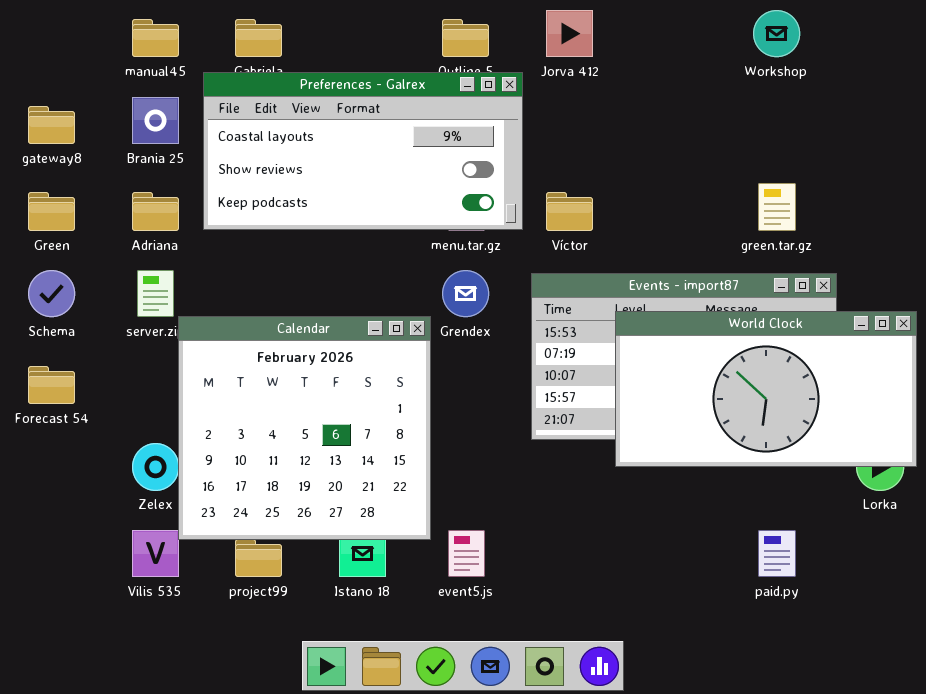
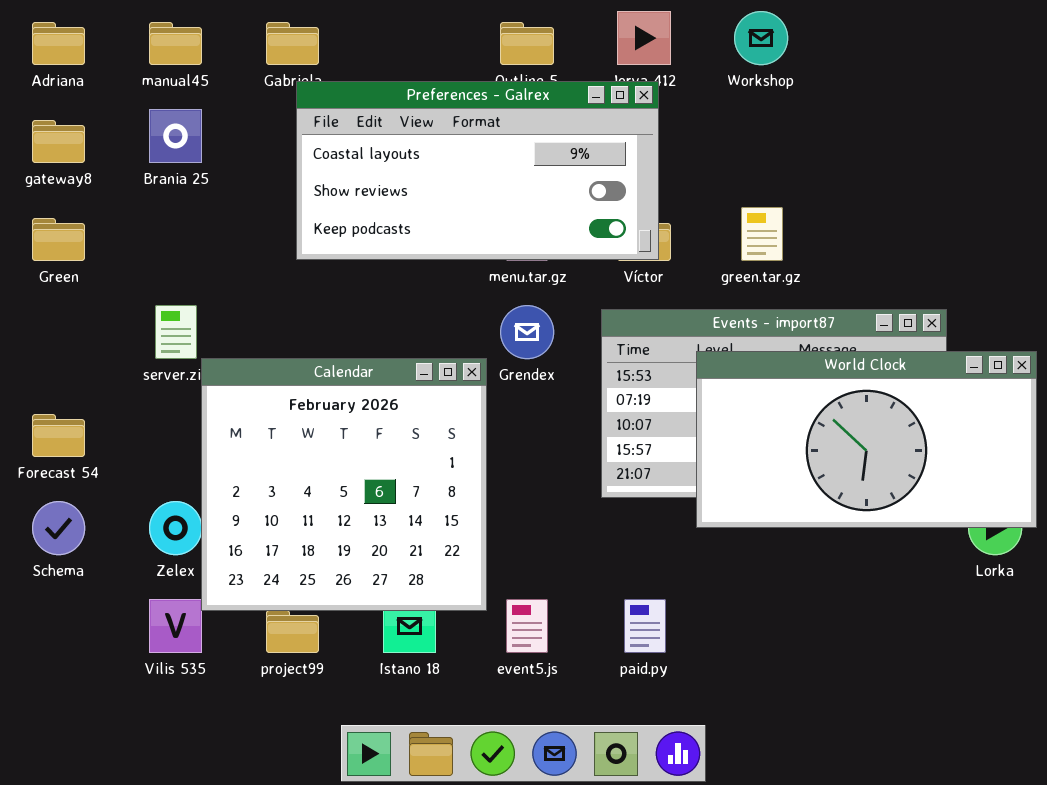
Workshop: [753,10,800,57] -> [734,11,788,65], moved
Preferences - Galrex: [203,72,523,230] -> [296,81,659,260], moved
green.tar.gz: [758,183,796,231] -> [741,207,783,261], moved
Adriana: [132,192,179,231] -> [32,22,85,65], moved
Schema: [28,270,75,317] -> [32,501,85,555], moved
paid.py: [758,530,796,577] -> [624,599,666,653], moved

